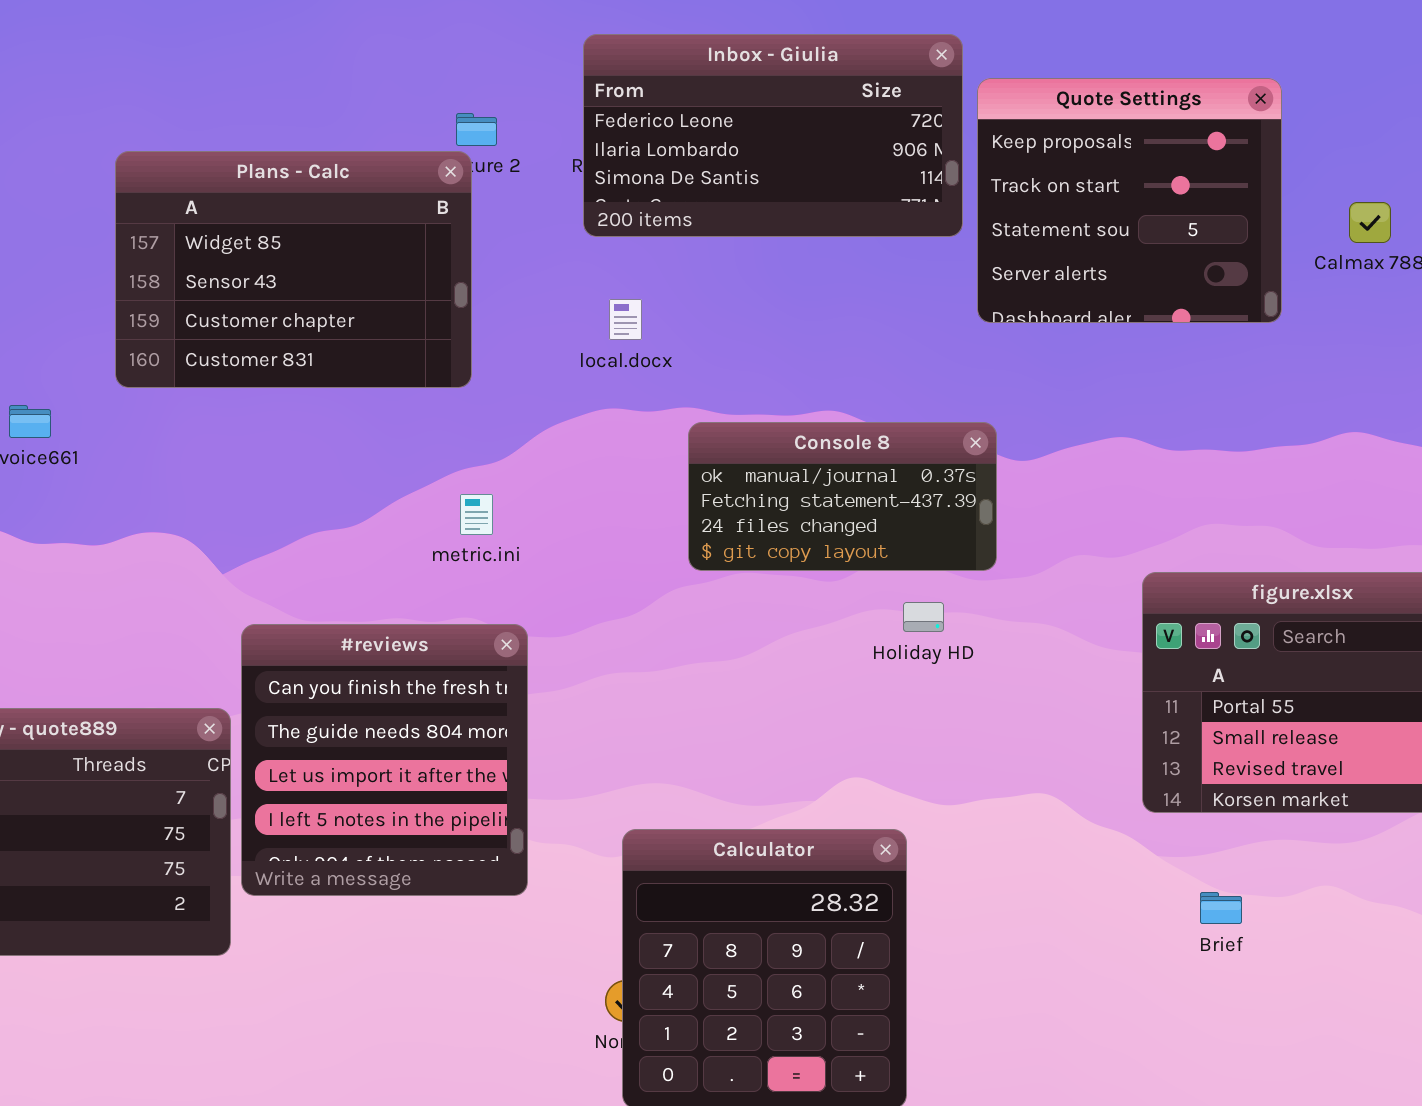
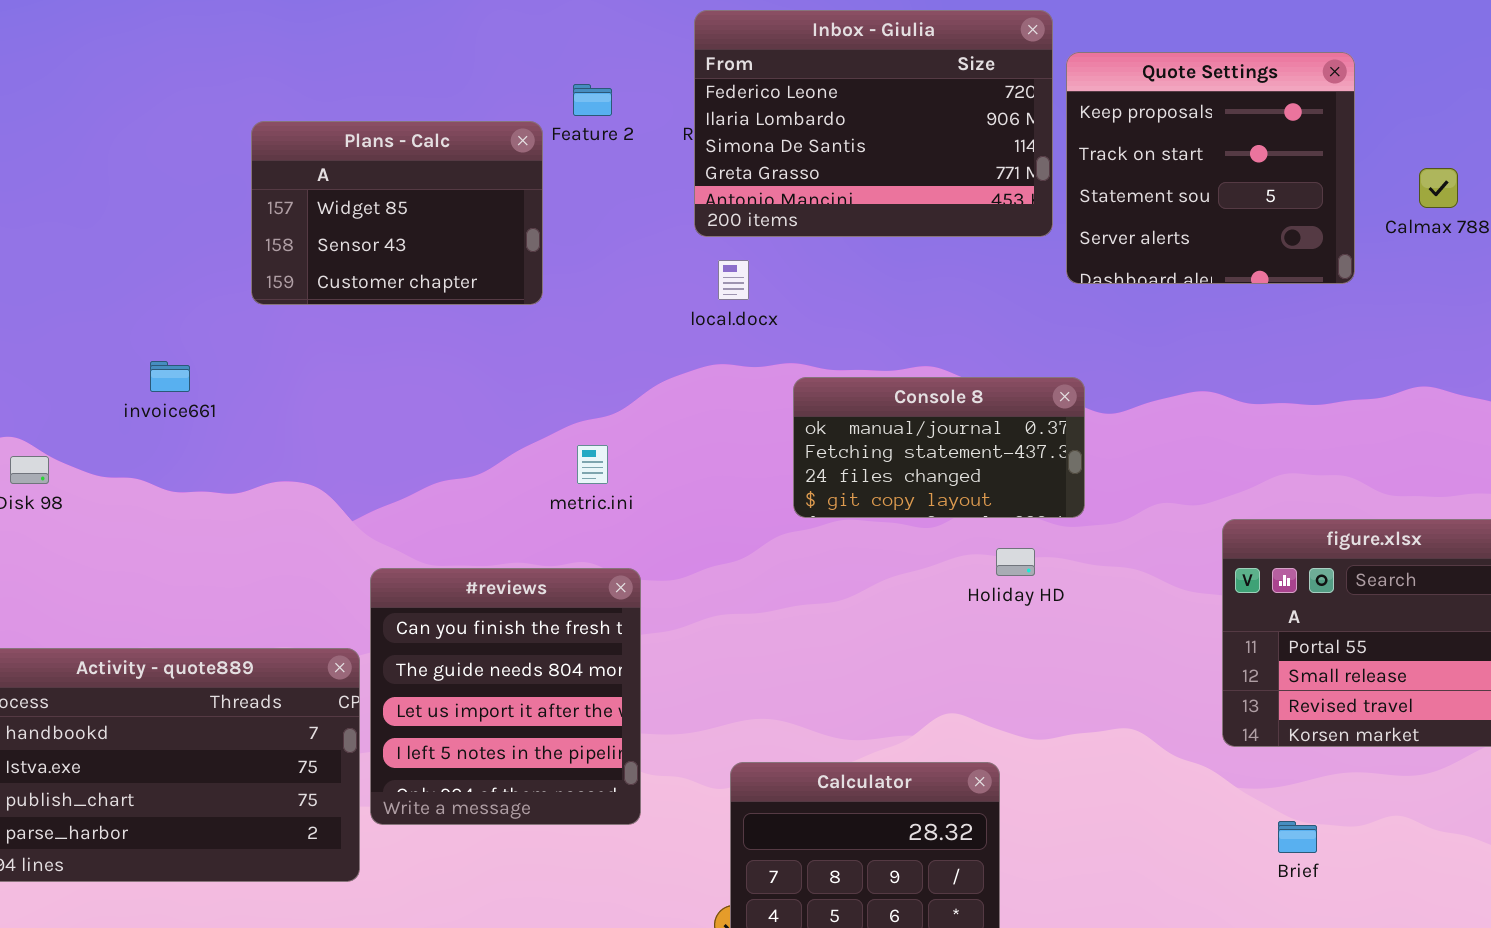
Inbox - Giulia: [583,34,963,237] -> [694,10,1053,237], resized
Plans - Calc: [115,151,472,388] -> [251,121,543,305], resized

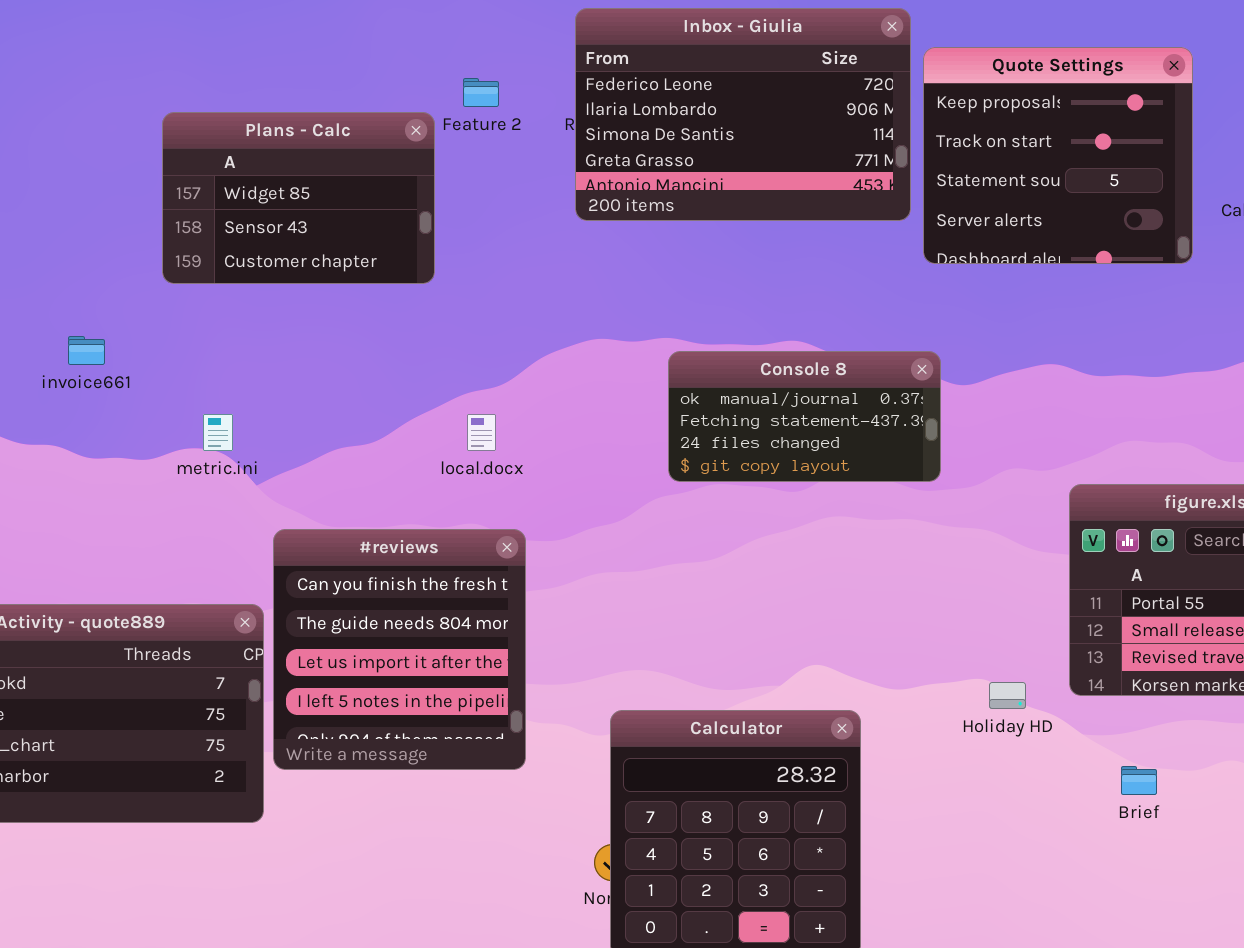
local.docx: [718,260,749,300] -> [467,414,496,451], moved
metric.ini: [577,445,608,484] -> [203,414,233,451], moved
Holiday HD: [996,548,1035,576] -> [989,682,1026,709], moved

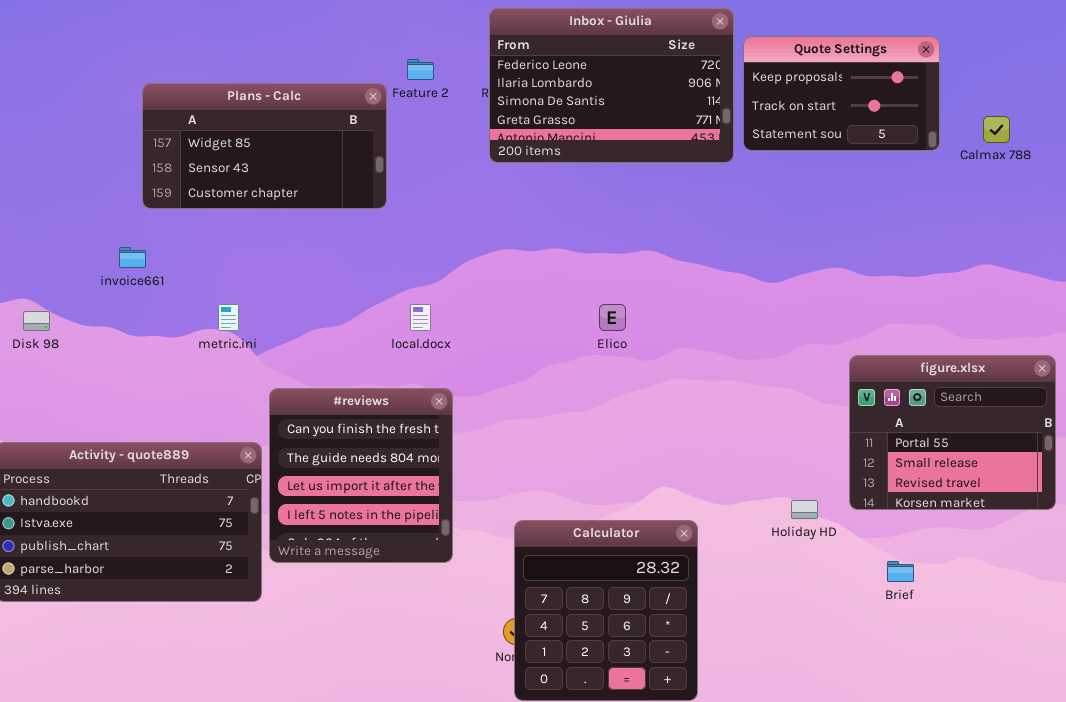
Quote Settings: [923,47,1193,264] -> [743,36,940,151], resized
Plans - Calc: [162,112,435,284] -> [142,83,387,209], resized
Console 8: [668,351,941,482] -> none, closed

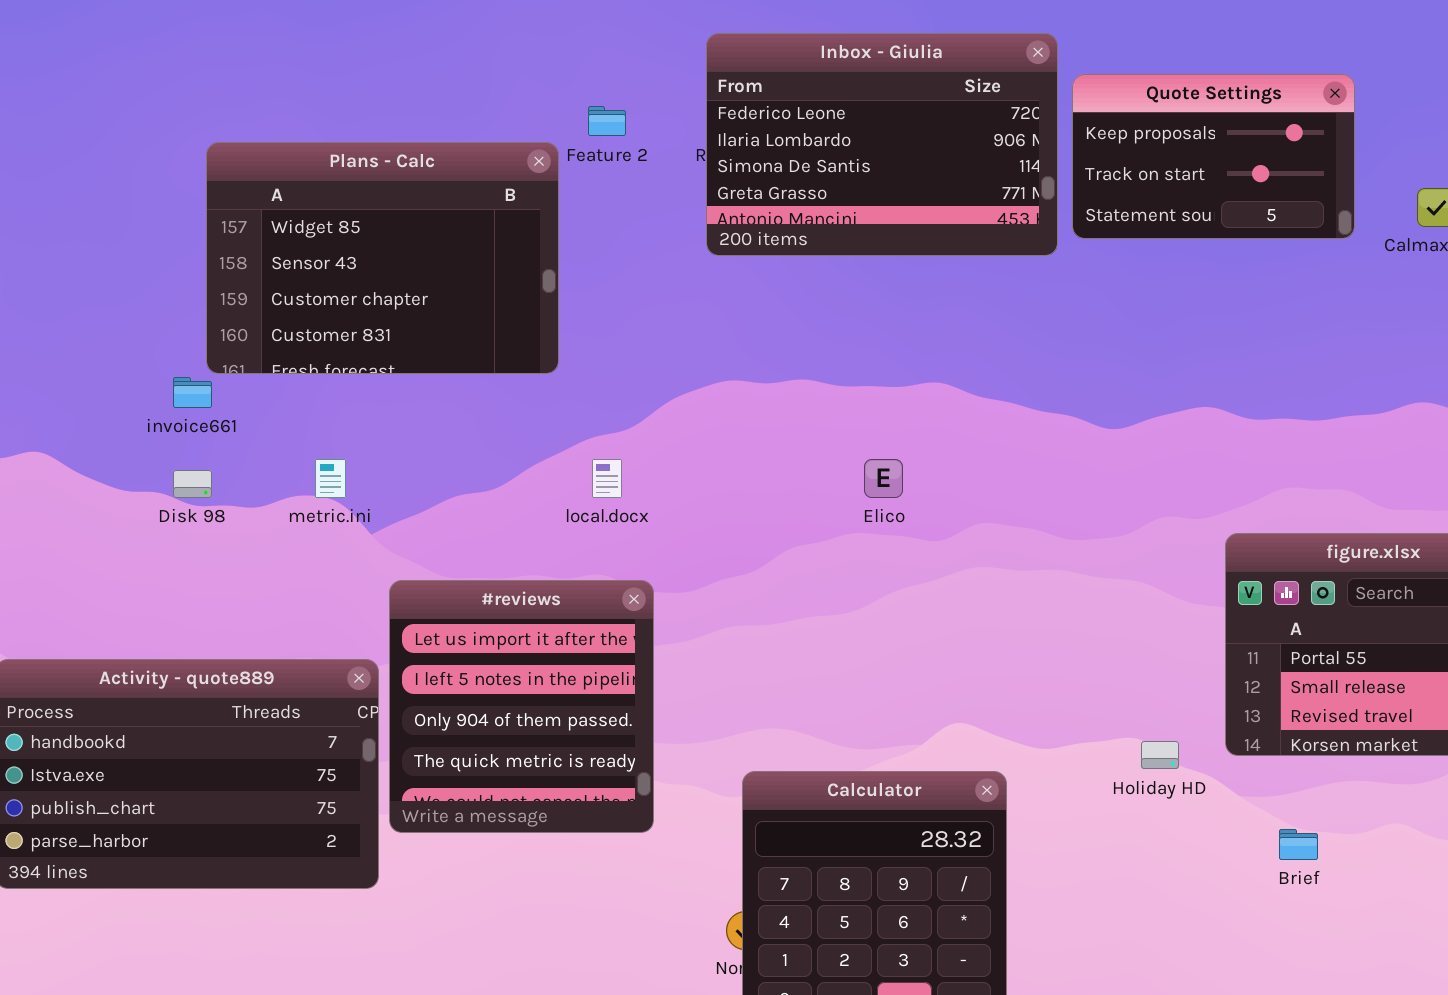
Plans - Calc: [142,83,387,209] -> [206,142,559,374], resized
Disk 98: [23,311,50,331] -> [173,470,212,498], moved
#reviews: [269,388,453,563] -> [389,580,654,833], scrolled down 2 rows

